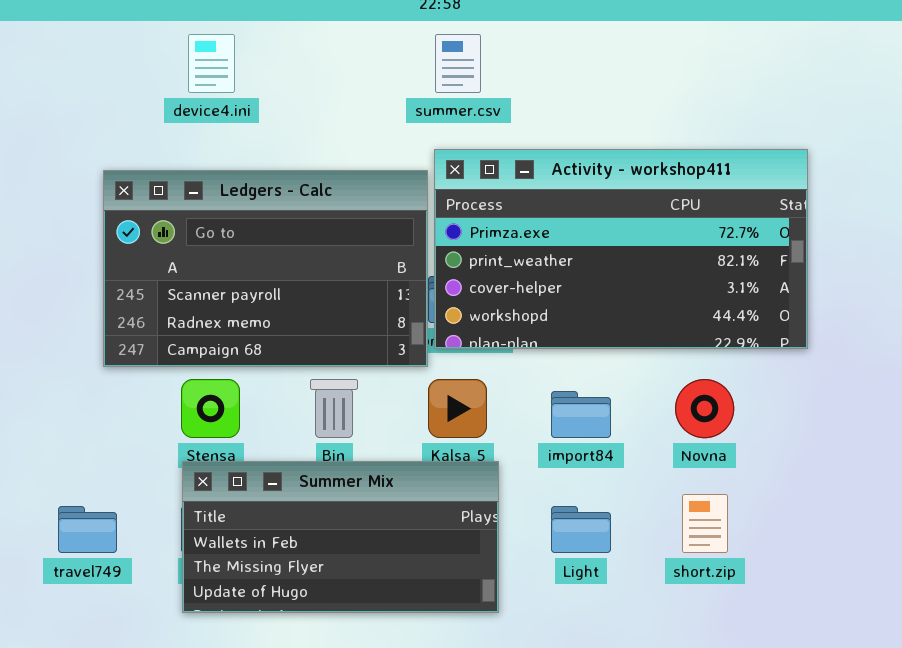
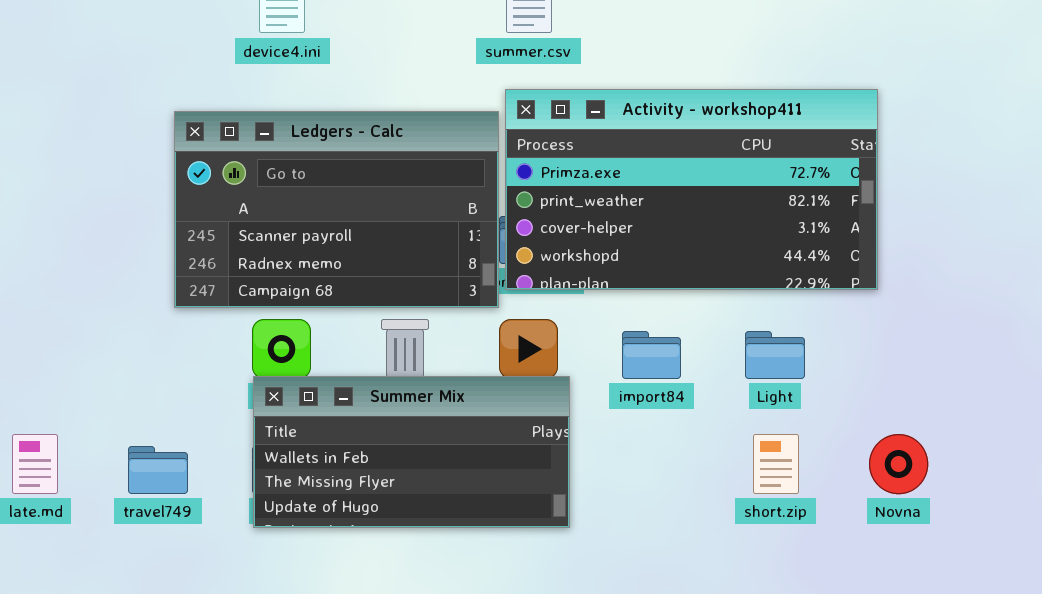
Novna: [675,379,734,438] -> [869,434,928,494], moved
Summer Mix: [182,461,499,613] -> [253,376,570,528], moved
Light: [551,506,611,553] -> [745,331,805,379], moved

